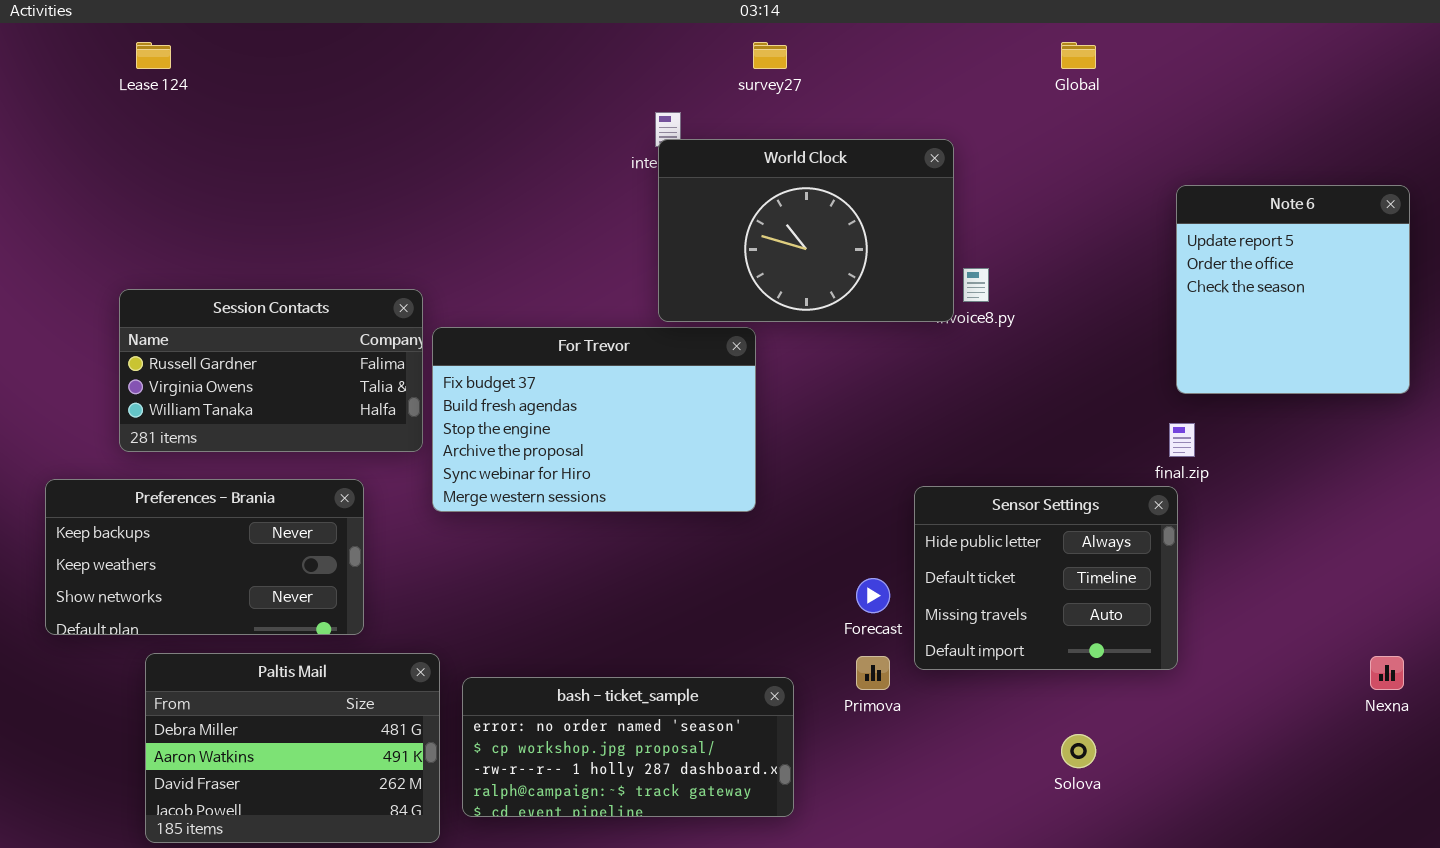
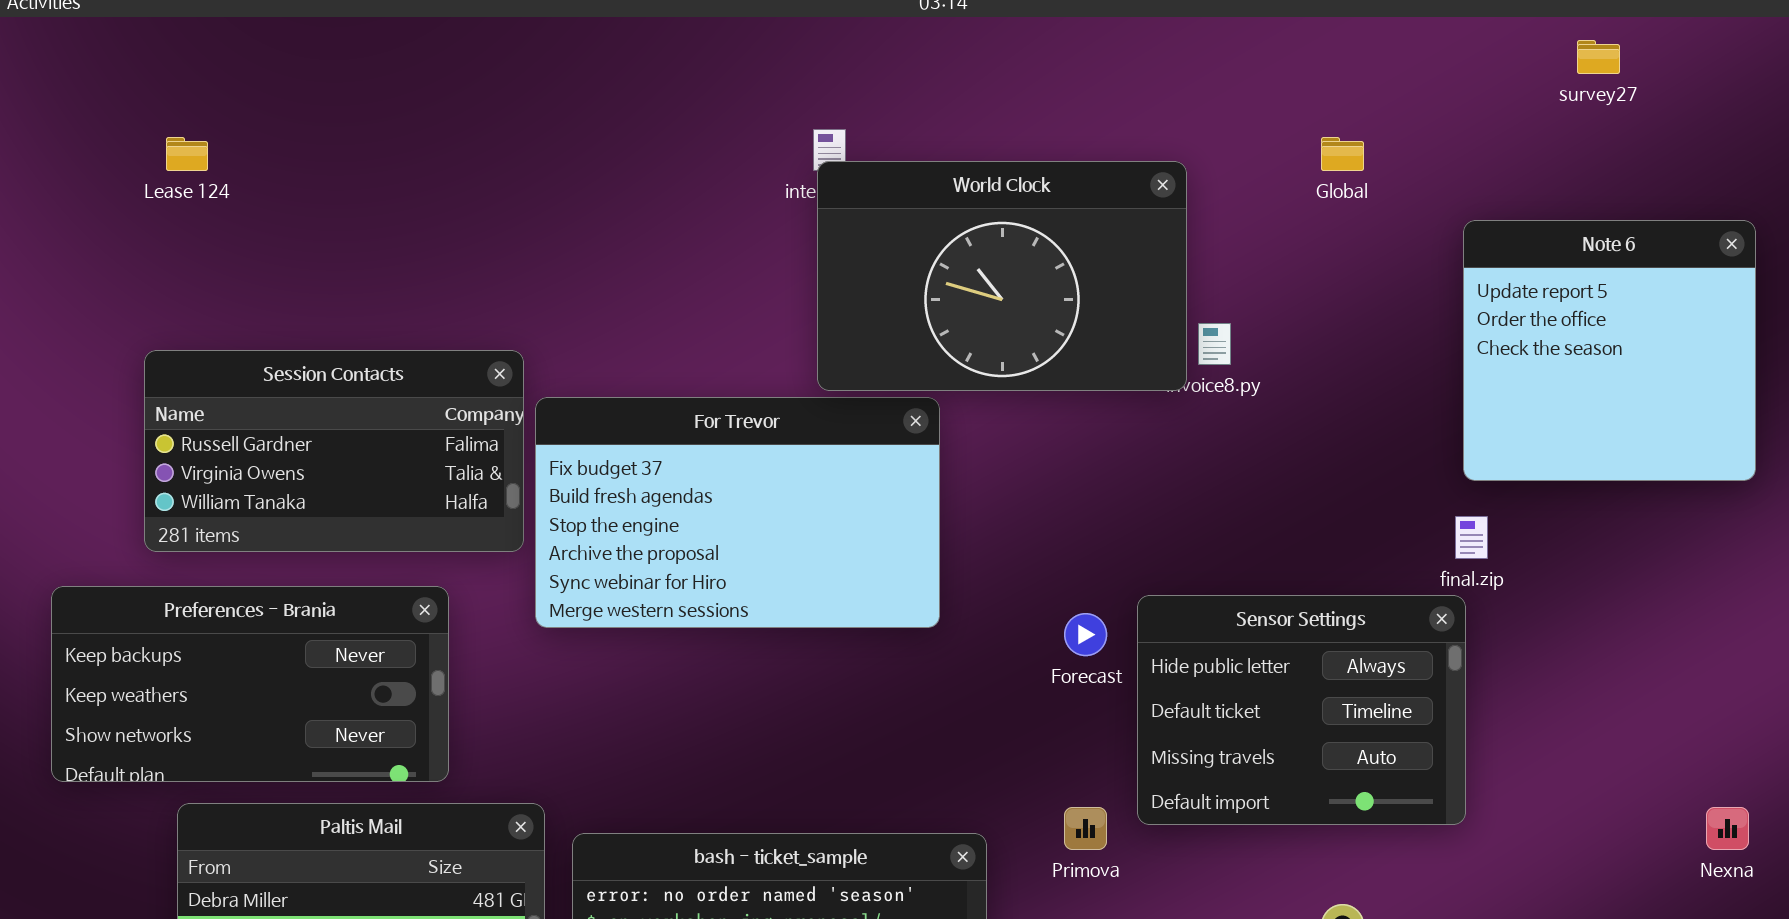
Lease 124: [136,42,171,69] -> [166,137,208,171], moved
survey27: [753,42,787,69] -> [1577,40,1620,74], moved
Global: [1061,42,1096,69] -> [1321,137,1364,171], moved
Forecast: [856,578,890,613] -> [1064,613,1107,656], moved

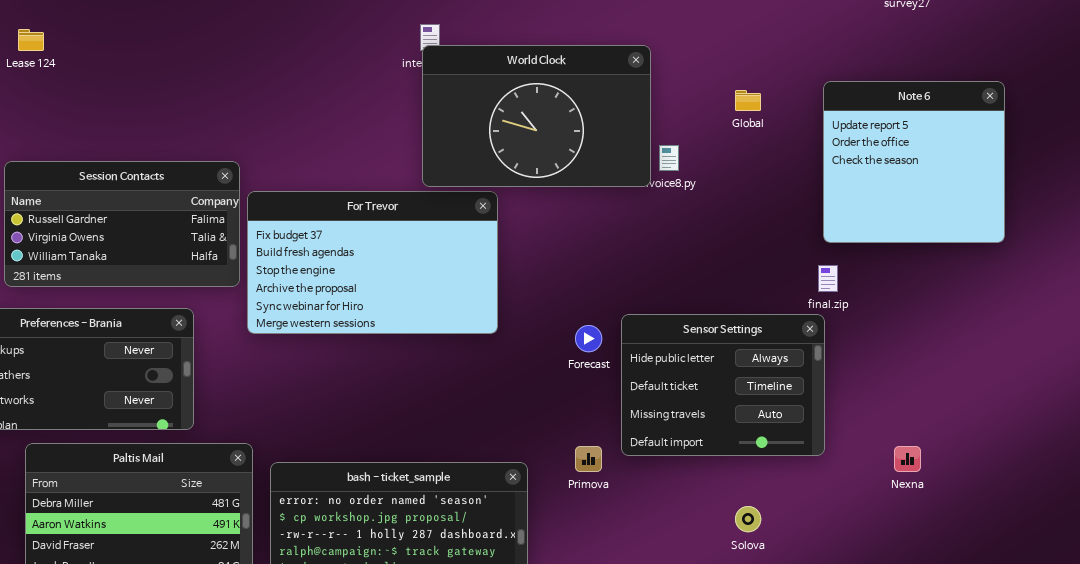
Global: [1321,137,1364,171] -> [735,90,761,111], moved
Nexna: [1706,807,1749,850] -> [894,446,921,472], moved

